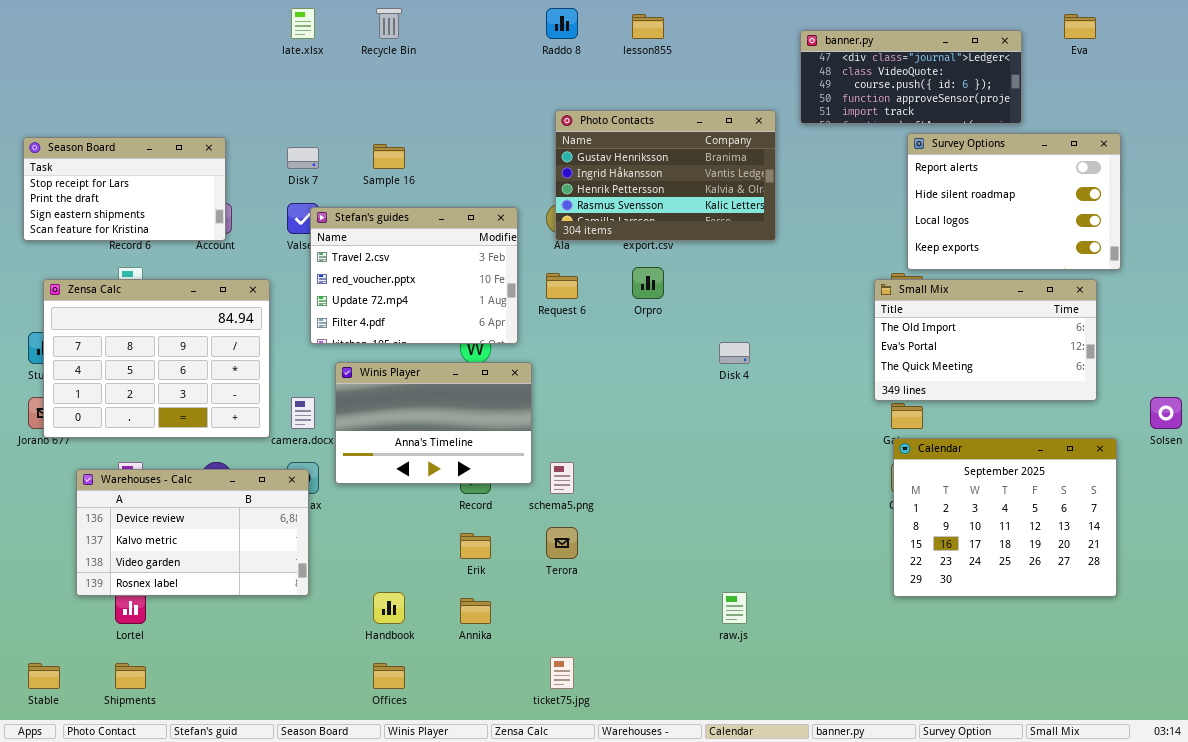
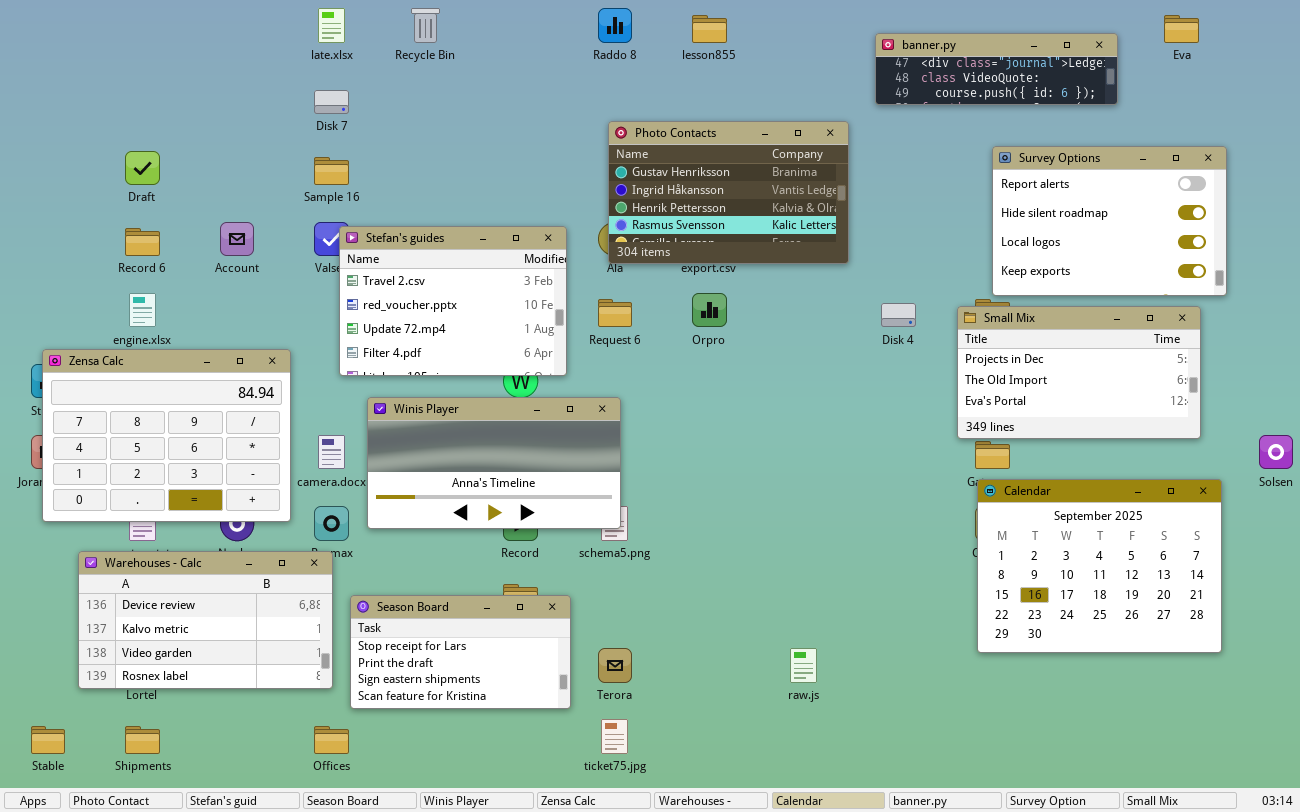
banner.py: [800,30,1022,124] -> [875,33,1118,105], resized
Season Board: [23,137,226,241] -> [350,595,571,709], moved
Sample 16: [373,144,405,169] -> [314,157,349,185], moved
Disk 7: [287,147,319,169] -> [314,90,349,114], moved
Zensa Calc: [43,279,270,438] -> [42,349,291,522], moved
Small Mix: [874,279,1097,401] -> [957,306,1201,439], scrolled up 1 row
Disk 4: [719,342,750,364] -> [881,303,916,327], moved
Winis Player: [335,362,532,484] -> [367,397,621,529], resized
Warehouses - Calc: [76,469,309,596] -> [78,551,333,689], moved
Terora: [546,527,578,559] -> [598,648,632,683], moved
Offices: [373,663,405,689] -> [314,726,349,754], moved

